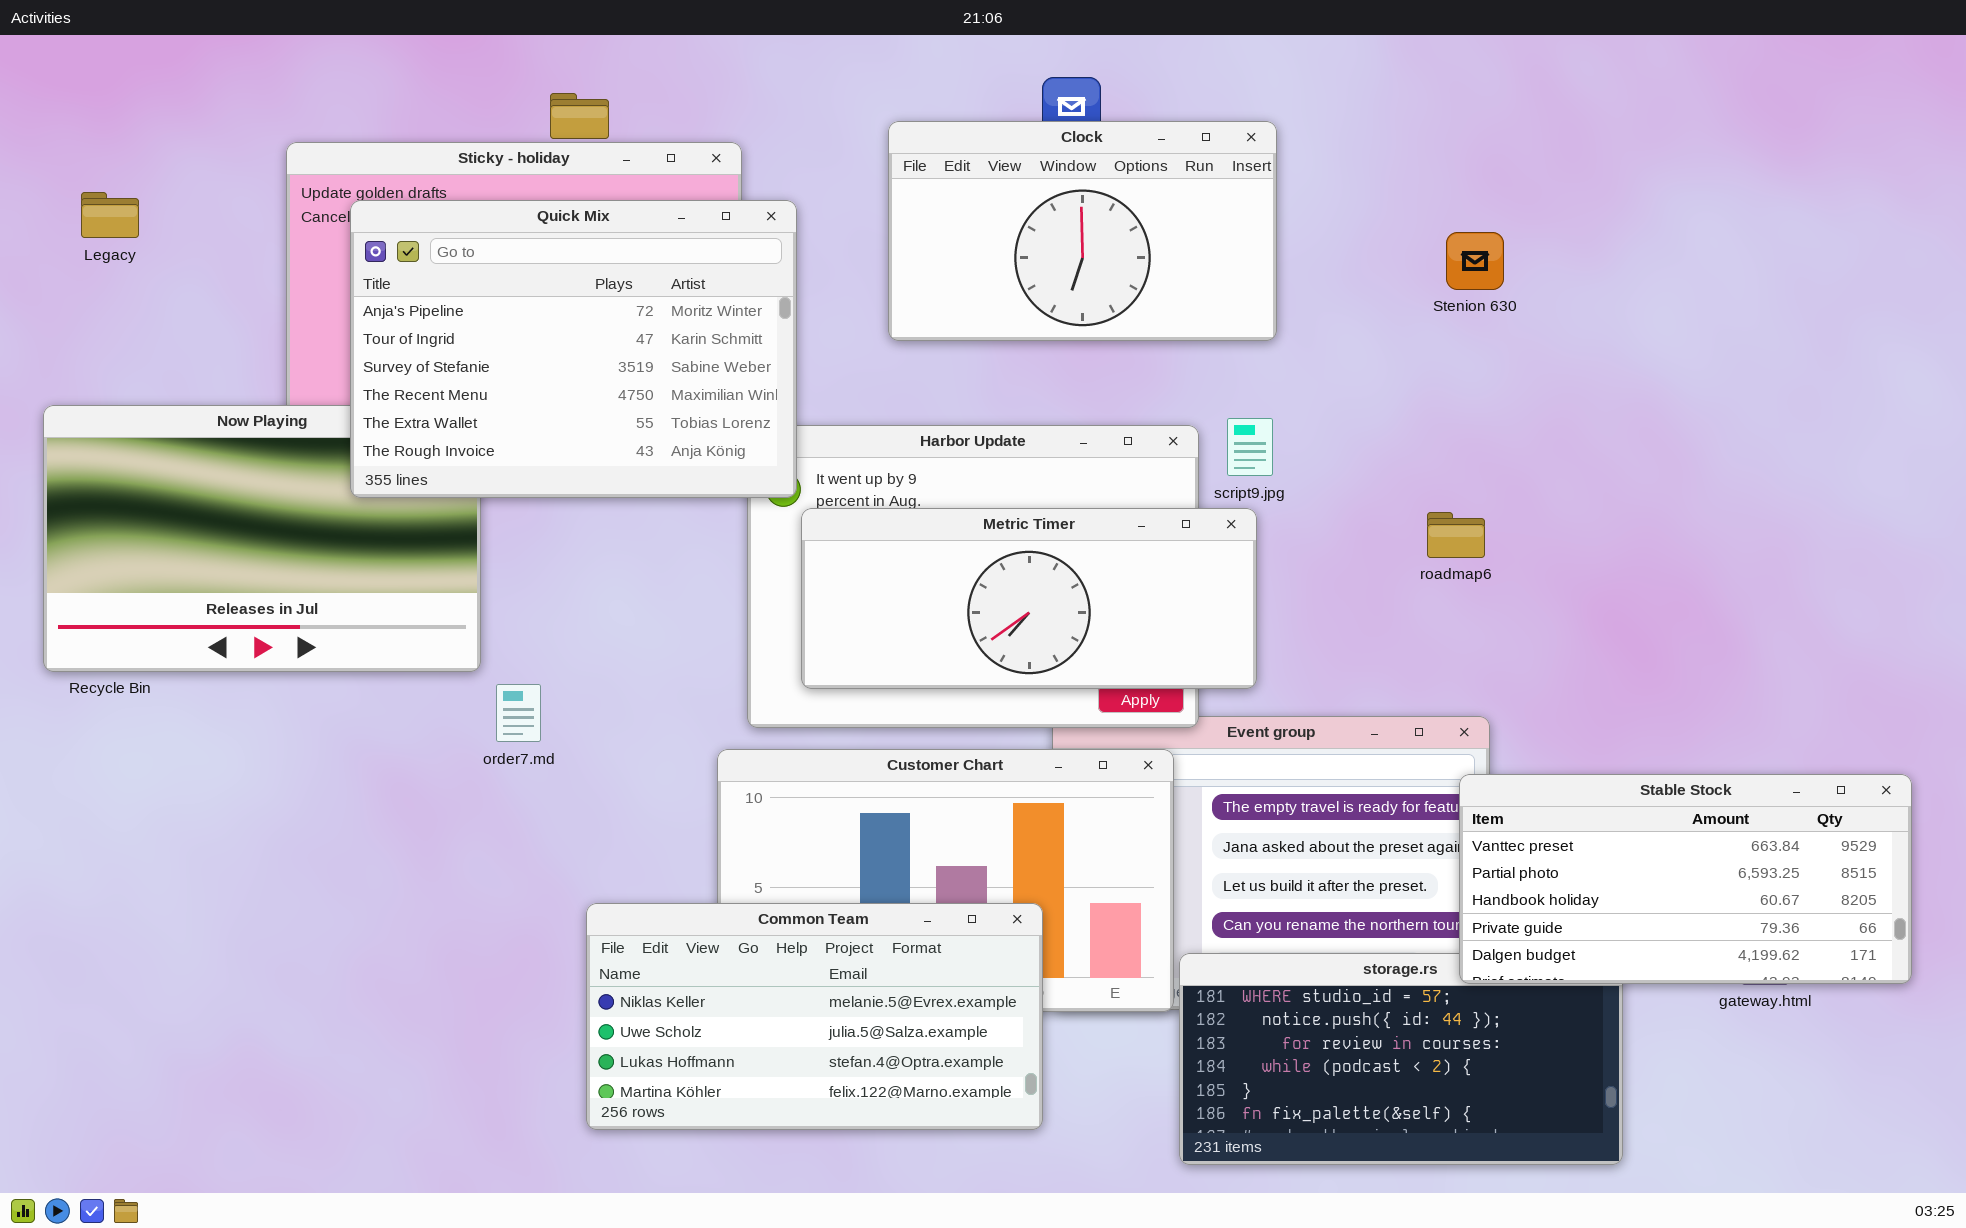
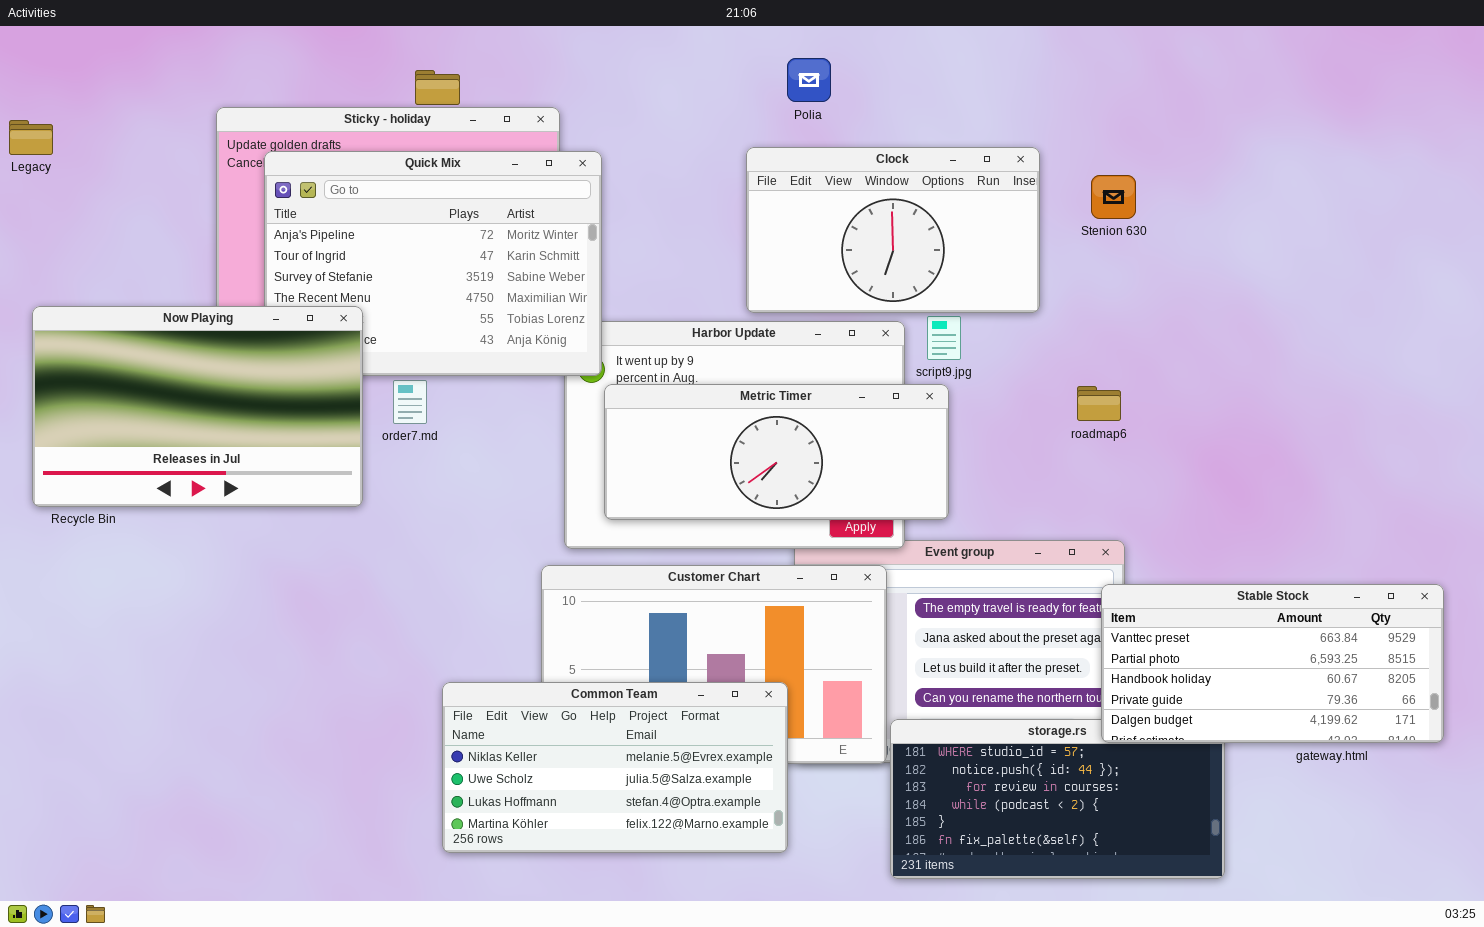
Clock: [888,121,1277,341] -> [746,147,1040,313], moved
Legacy: [81,192,139,238] -> [9,120,53,155], moved
Now Playing: [43,405,481,672] -> [32,306,363,507], raised
order7.md: [496,684,541,742] -> [393,380,427,424], moved

